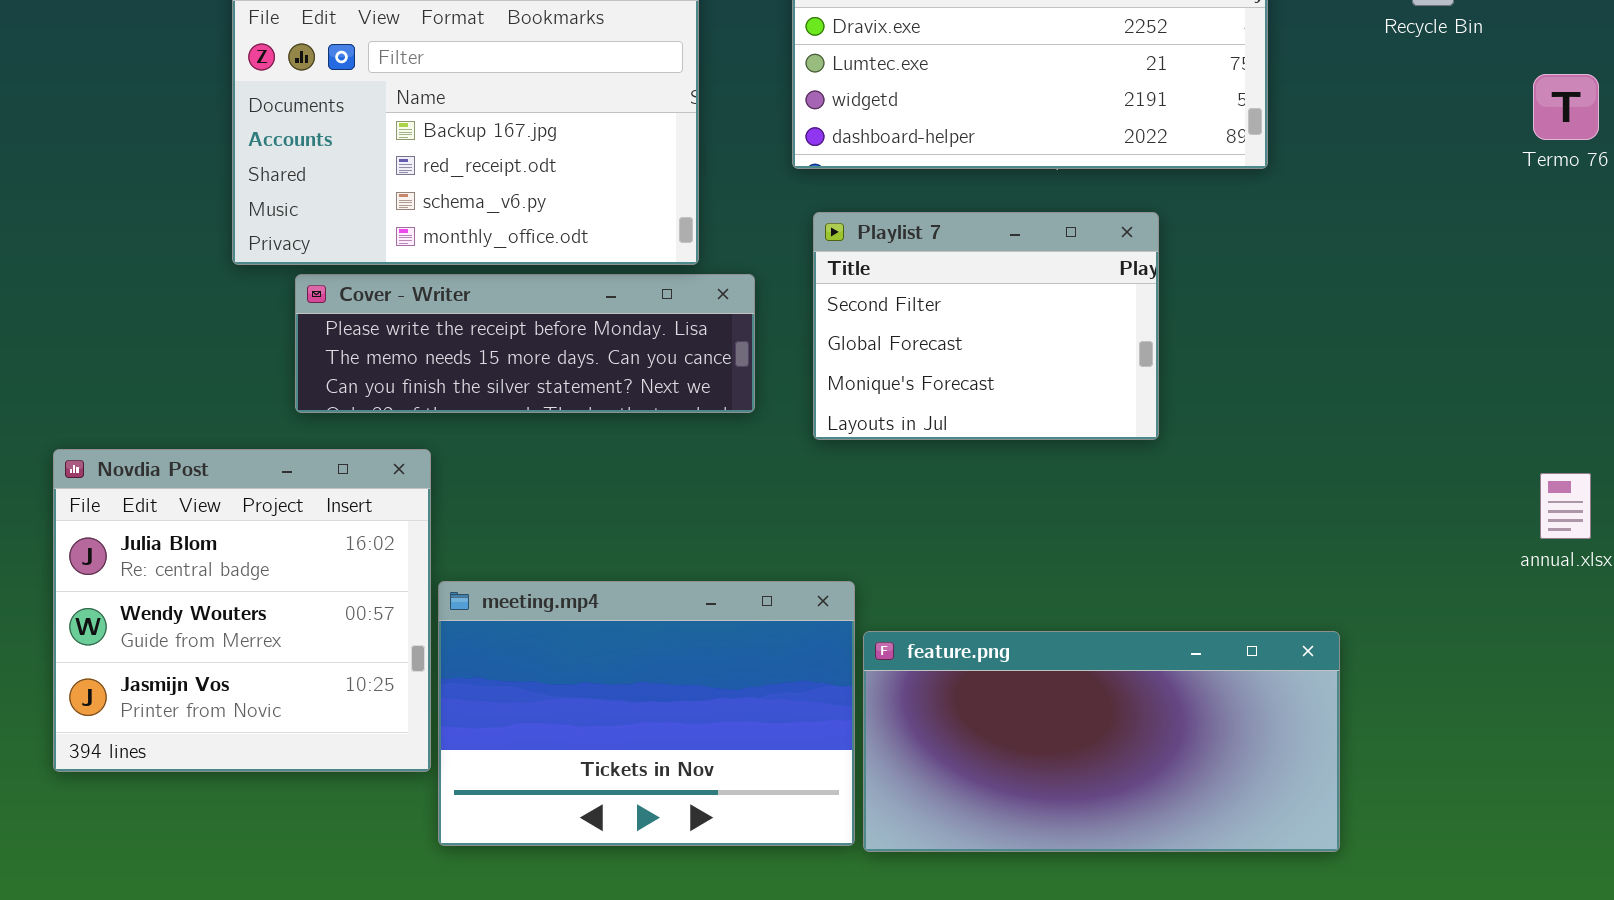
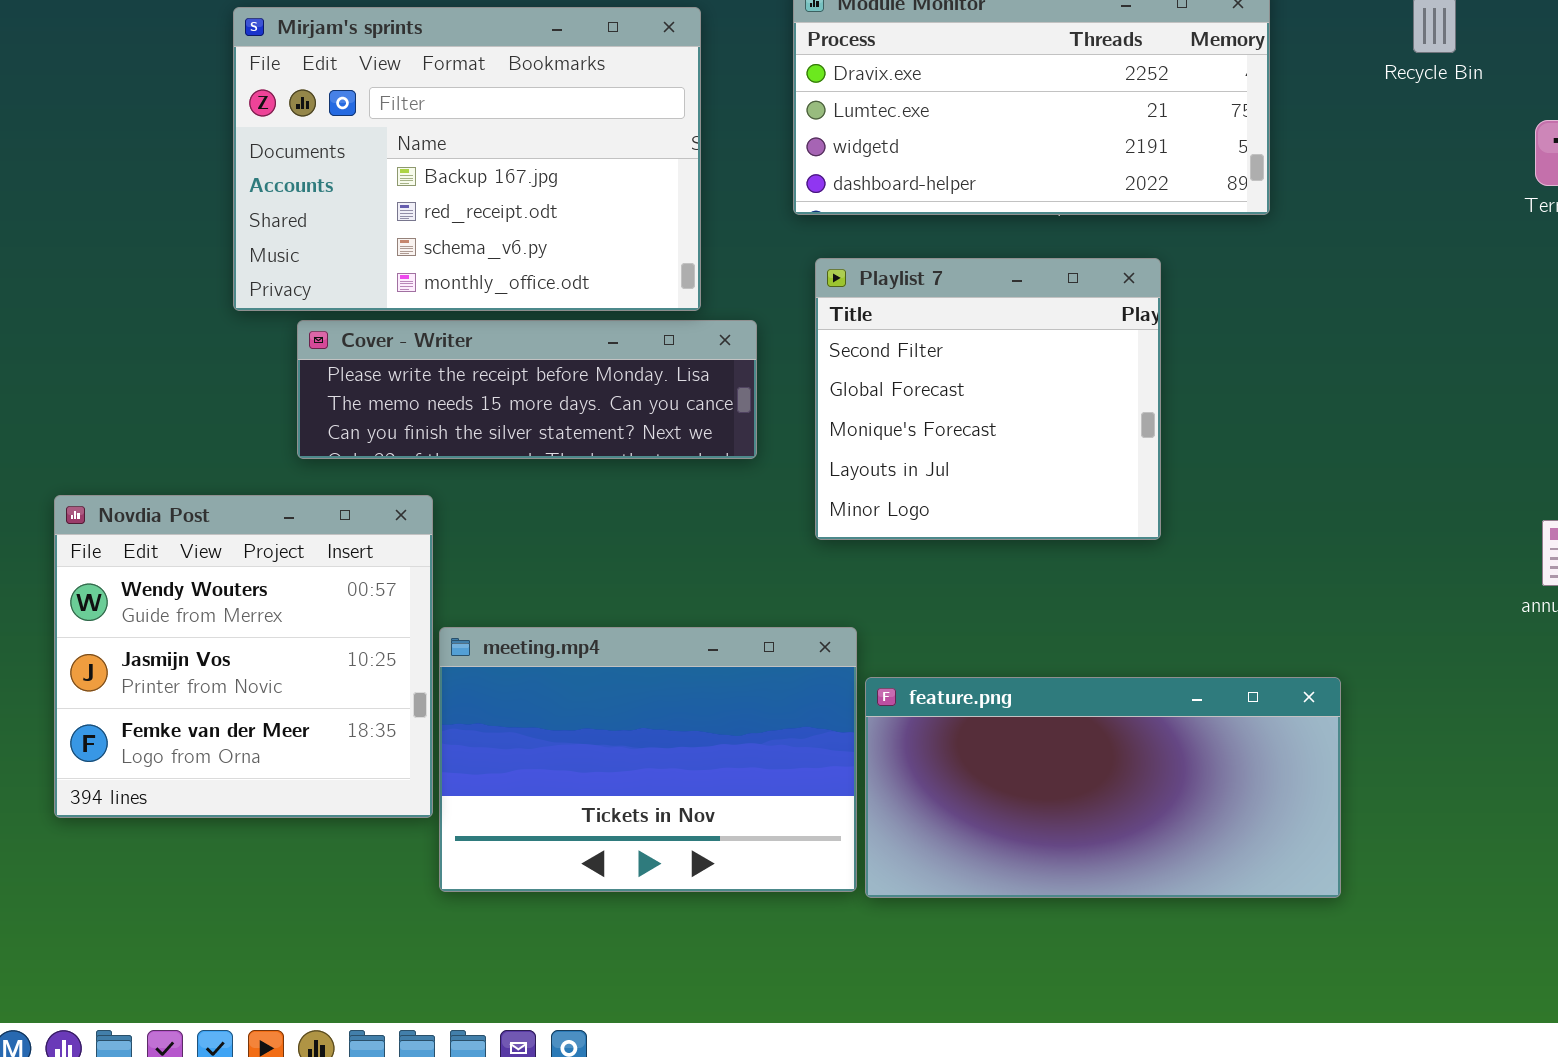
Playlist 7: [813,212,1159,440] -> [815,258,1161,540], resized
Novdia Post: [53,449,431,772] -> [54,495,433,818], scrolled down 1 row

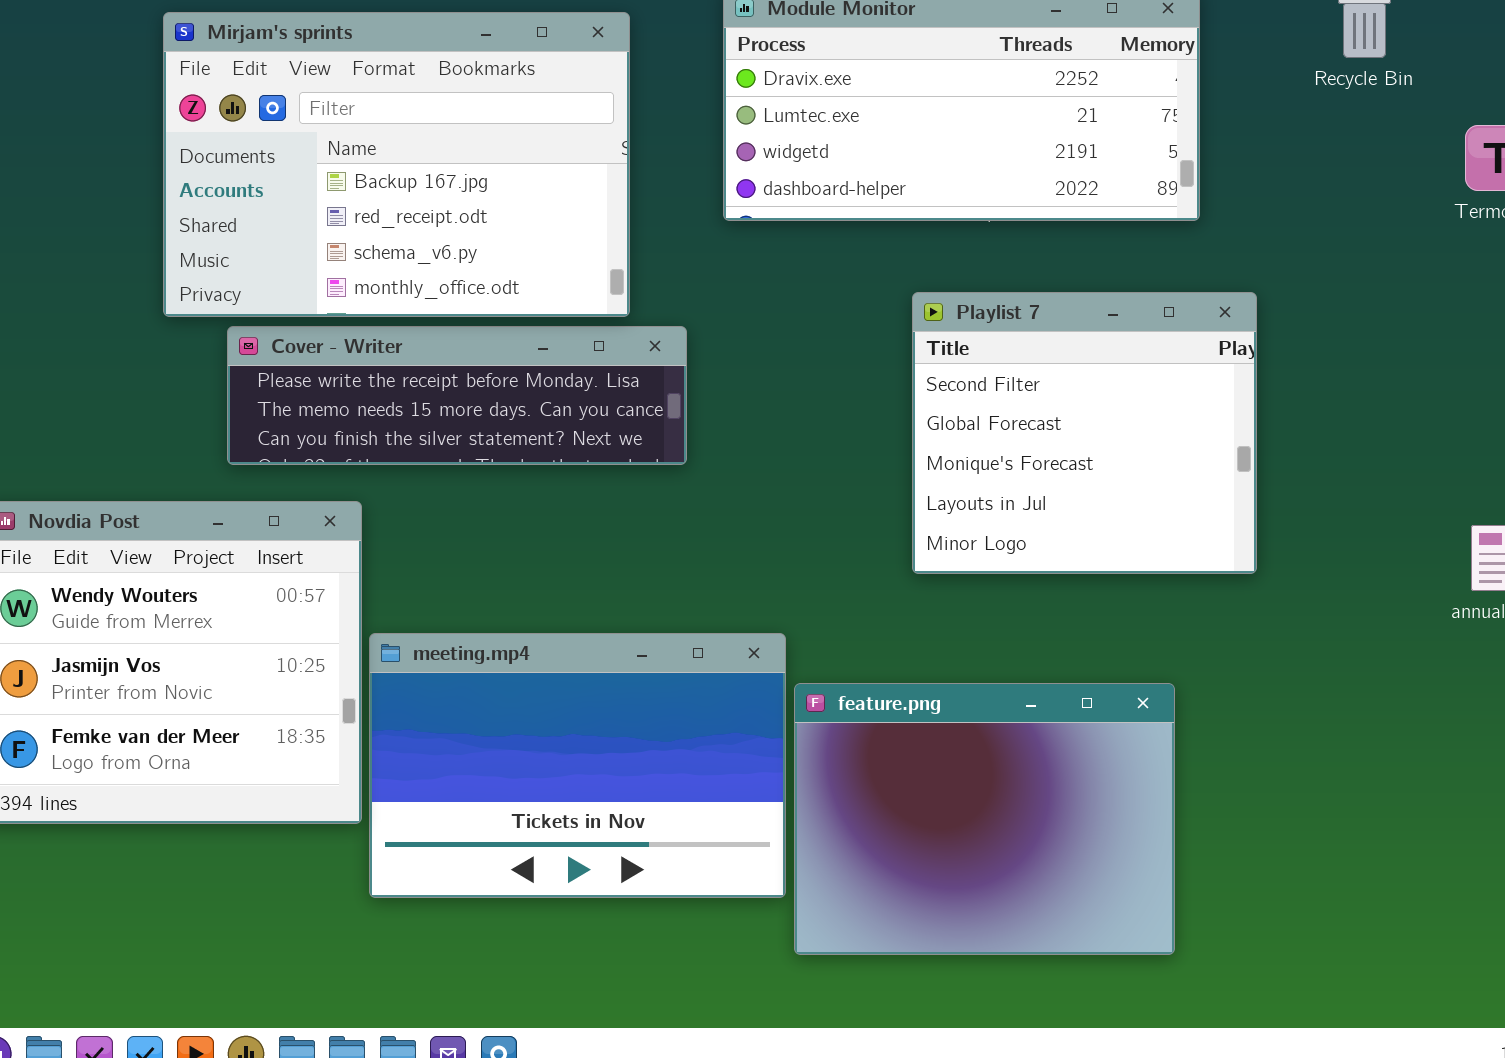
Playlist 7: [815,258,1161,540] -> [912,292,1257,574], moved
feature.png: [865,677,1341,898] -> [794,683,1175,955], resized

